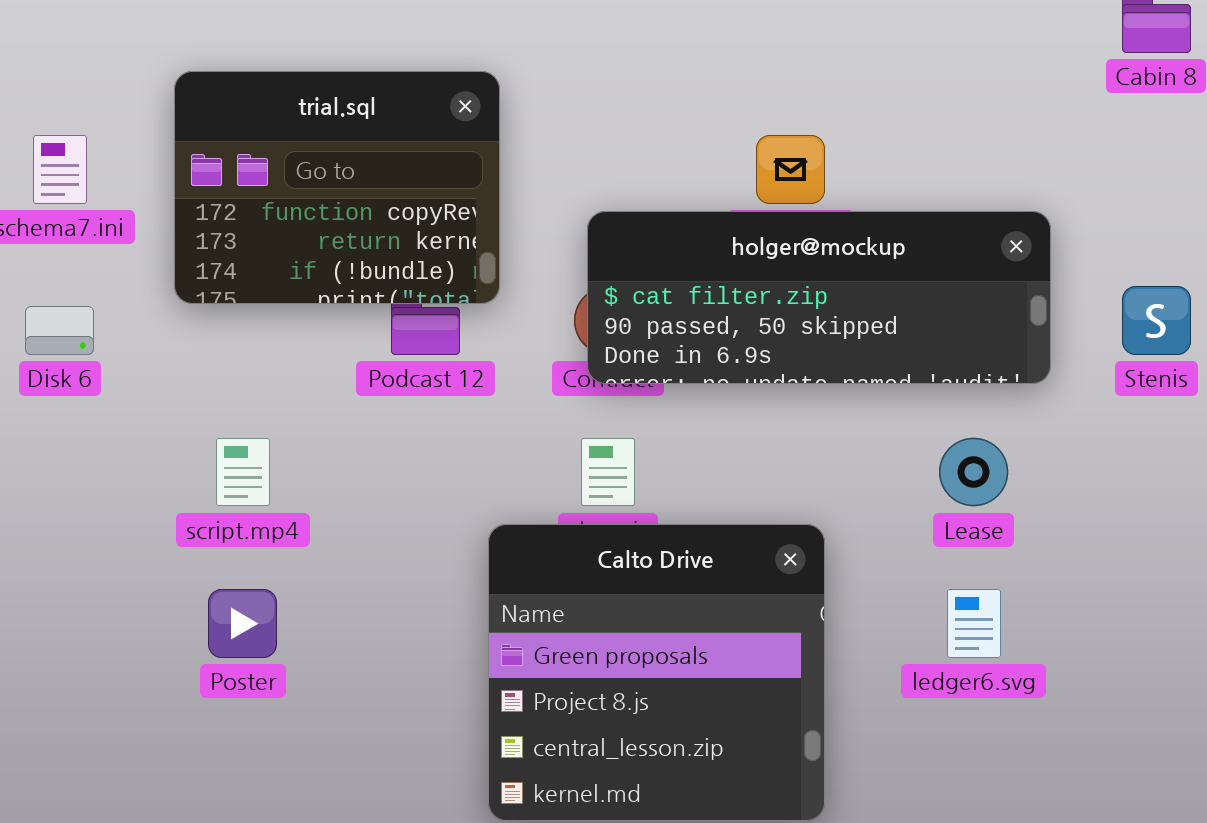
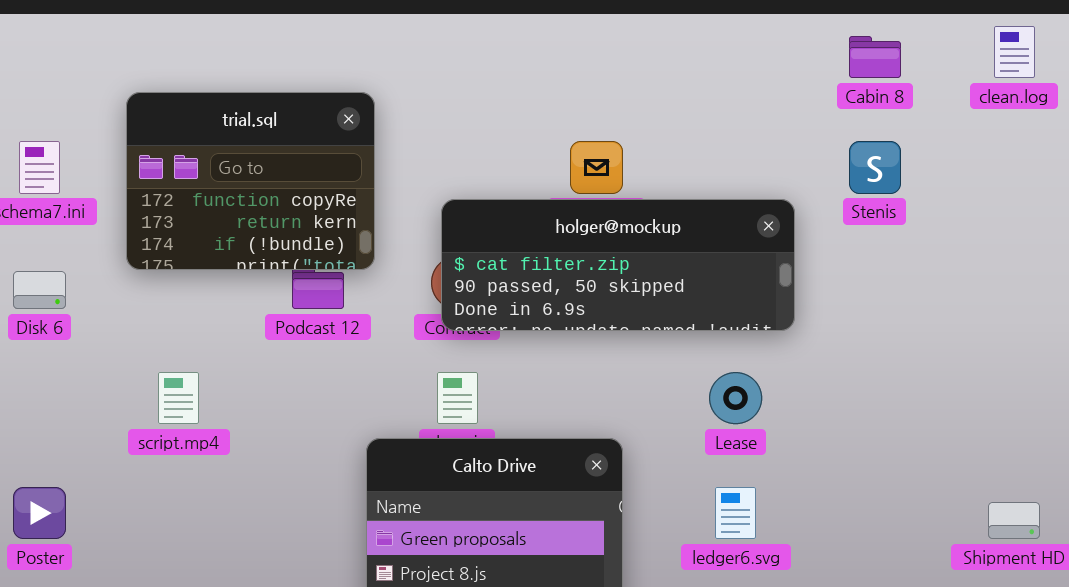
Stenis: [1122,286,1191,355] -> [849,141,901,194], moved
Poster: [208,589,277,658] -> [13,487,66,539], moved

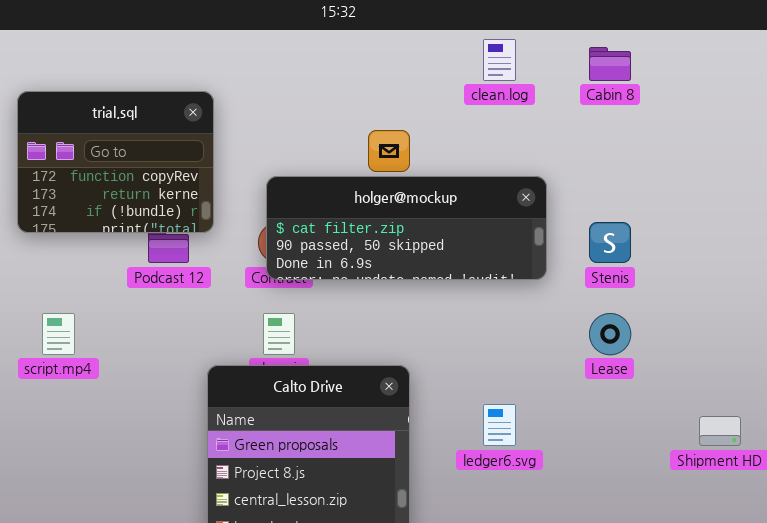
clean.log: [994,26,1035,78] -> [483,39,516,81], moved
Stenis: [849,141,901,194] -> [589,222,631,263], moved
Lease: [709,372,762,424] -> [589,313,631,355], moved

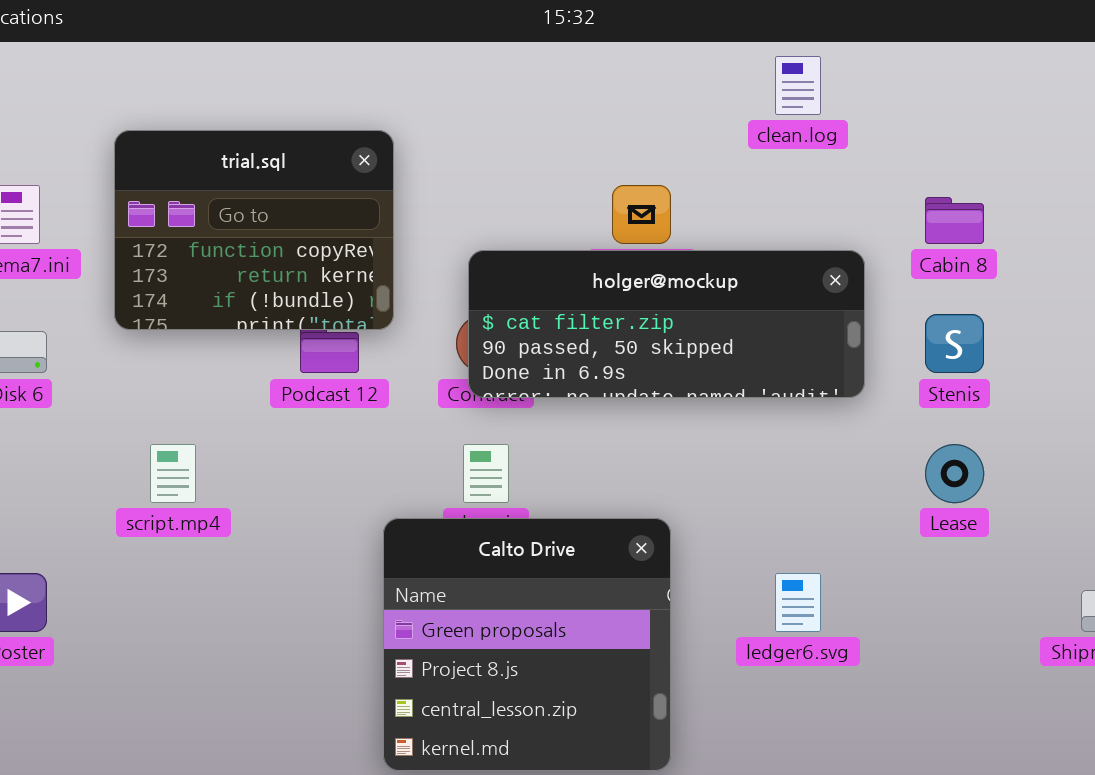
Cabin 8: [589,47,631,81] -> [925,197,984,244], moved

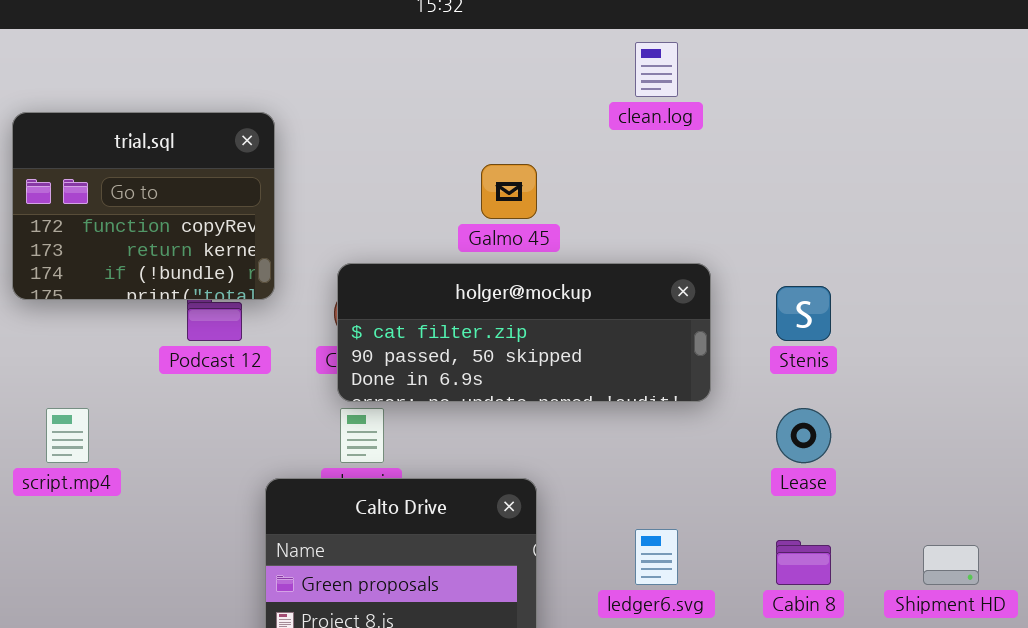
Cabin 8: [925,197,984,244] -> [776,540,831,585], moved
holger@mockup: [468,250,865,398] -> [337,263,711,402], moved

